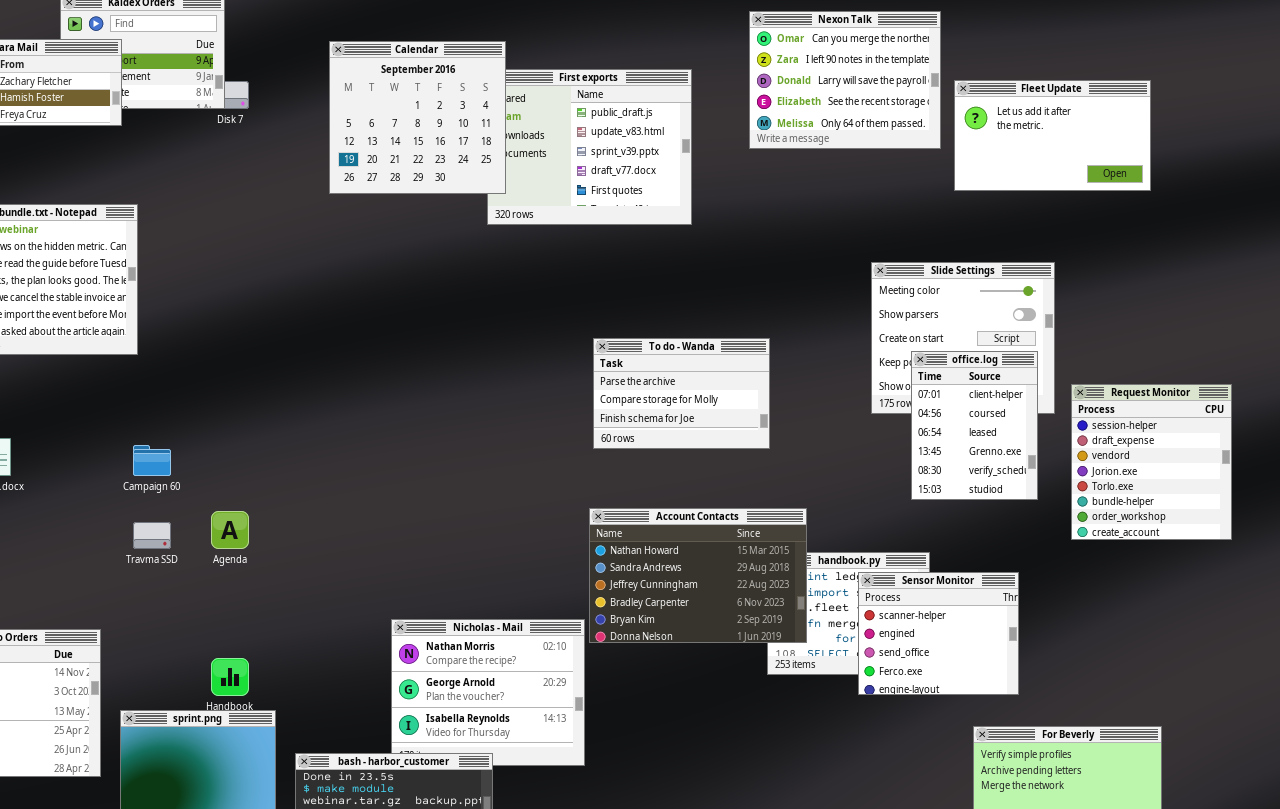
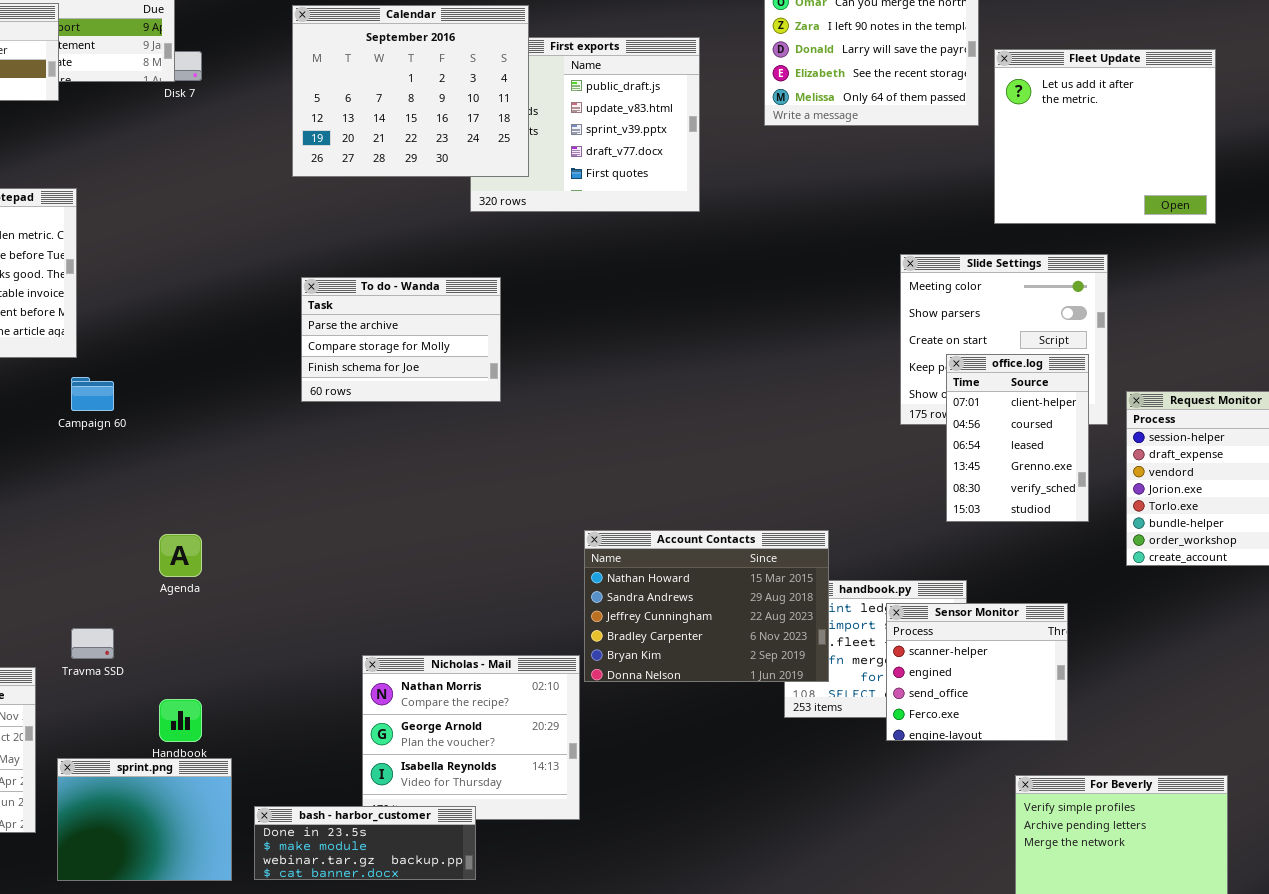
Calendar: [329,41,506,194] -> [292,5,529,177], resized
Fleet Update: [954,80,1151,191] -> [994,49,1216,224], resized
To do - Wanda: [593,338,770,449] -> [301,277,501,402], moved
Campaign 60: [133,445,171,476] -> [71,377,114,411], moved
Travma SSD: [133,522,171,549] -> [71,628,114,659], moved

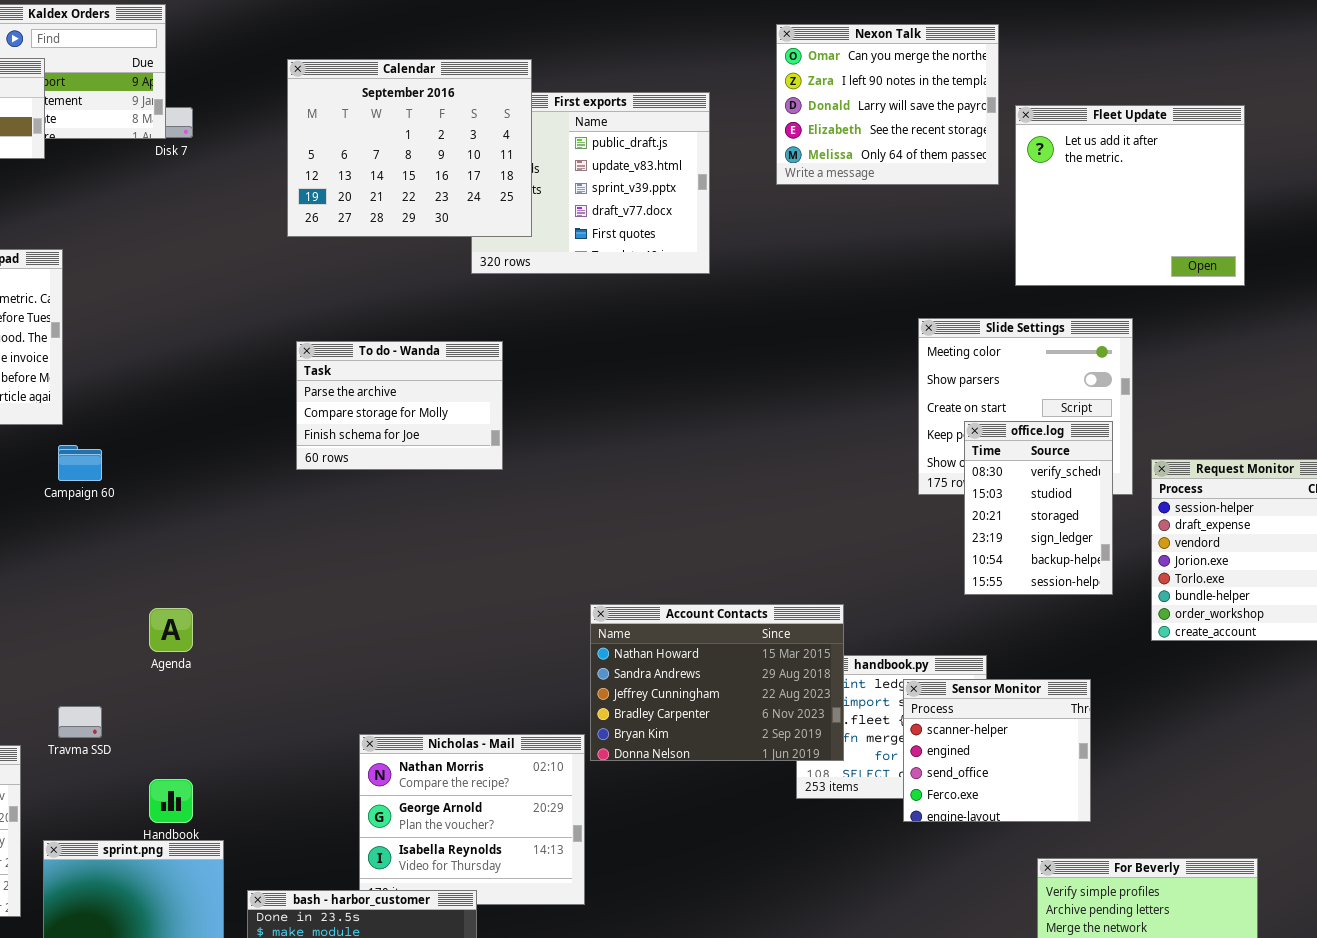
office.log: [946,354,1089,522] -> [964,421,1113,595], scrolled down 4 rows

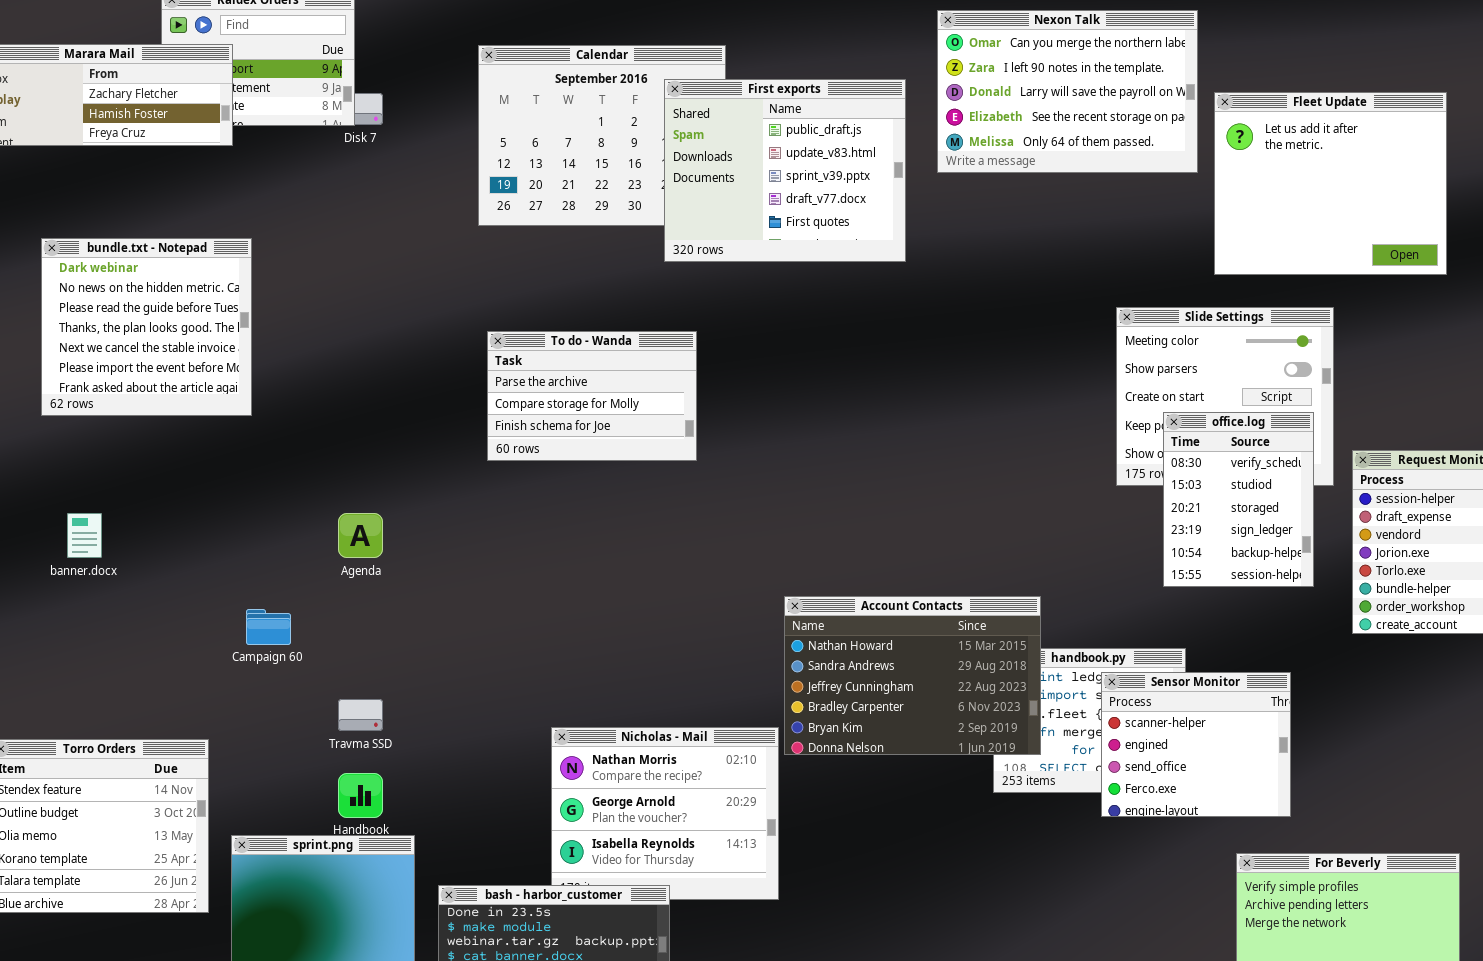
Nexon Talk: [776,24,999,185] -> [937,10,1198,173], resized
First exports: [471,92,710,274] -> [664,79,906,262], raised
Campaign 60: [58,445,102,481] -> [246,609,291,645], moved
Agenda: [149,608,193,652] -> [338,513,383,558], moved
Travma SSD: [58,706,102,738] -> [338,699,383,731], moved

